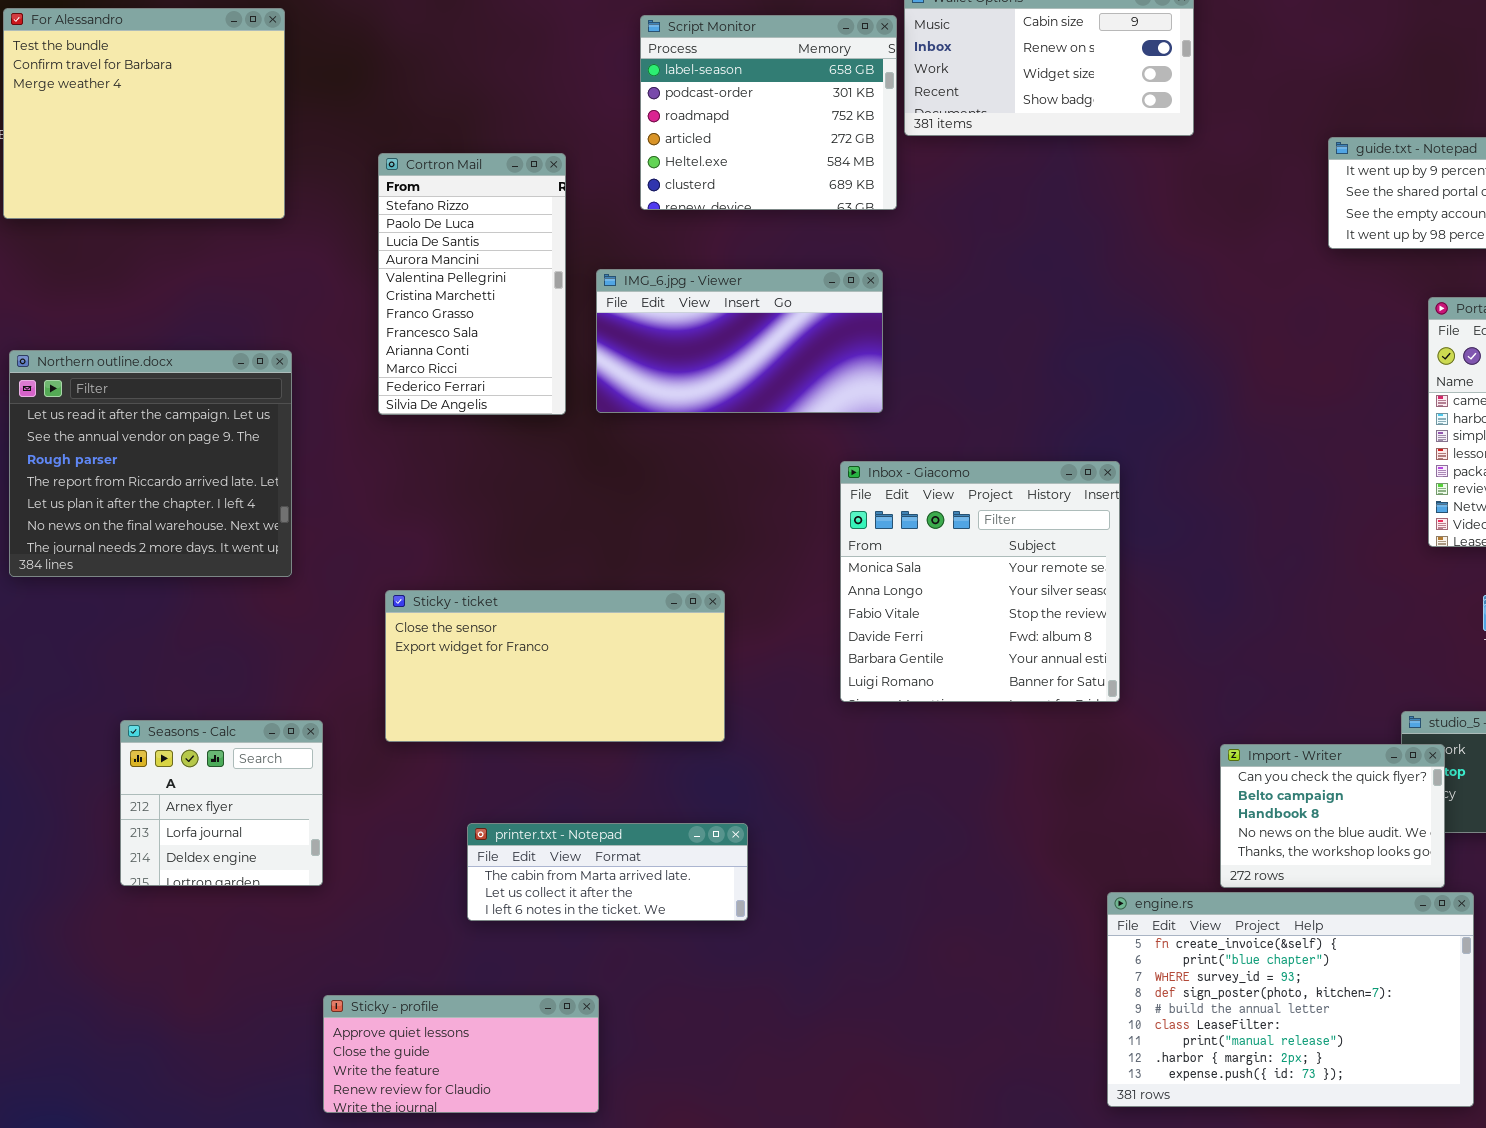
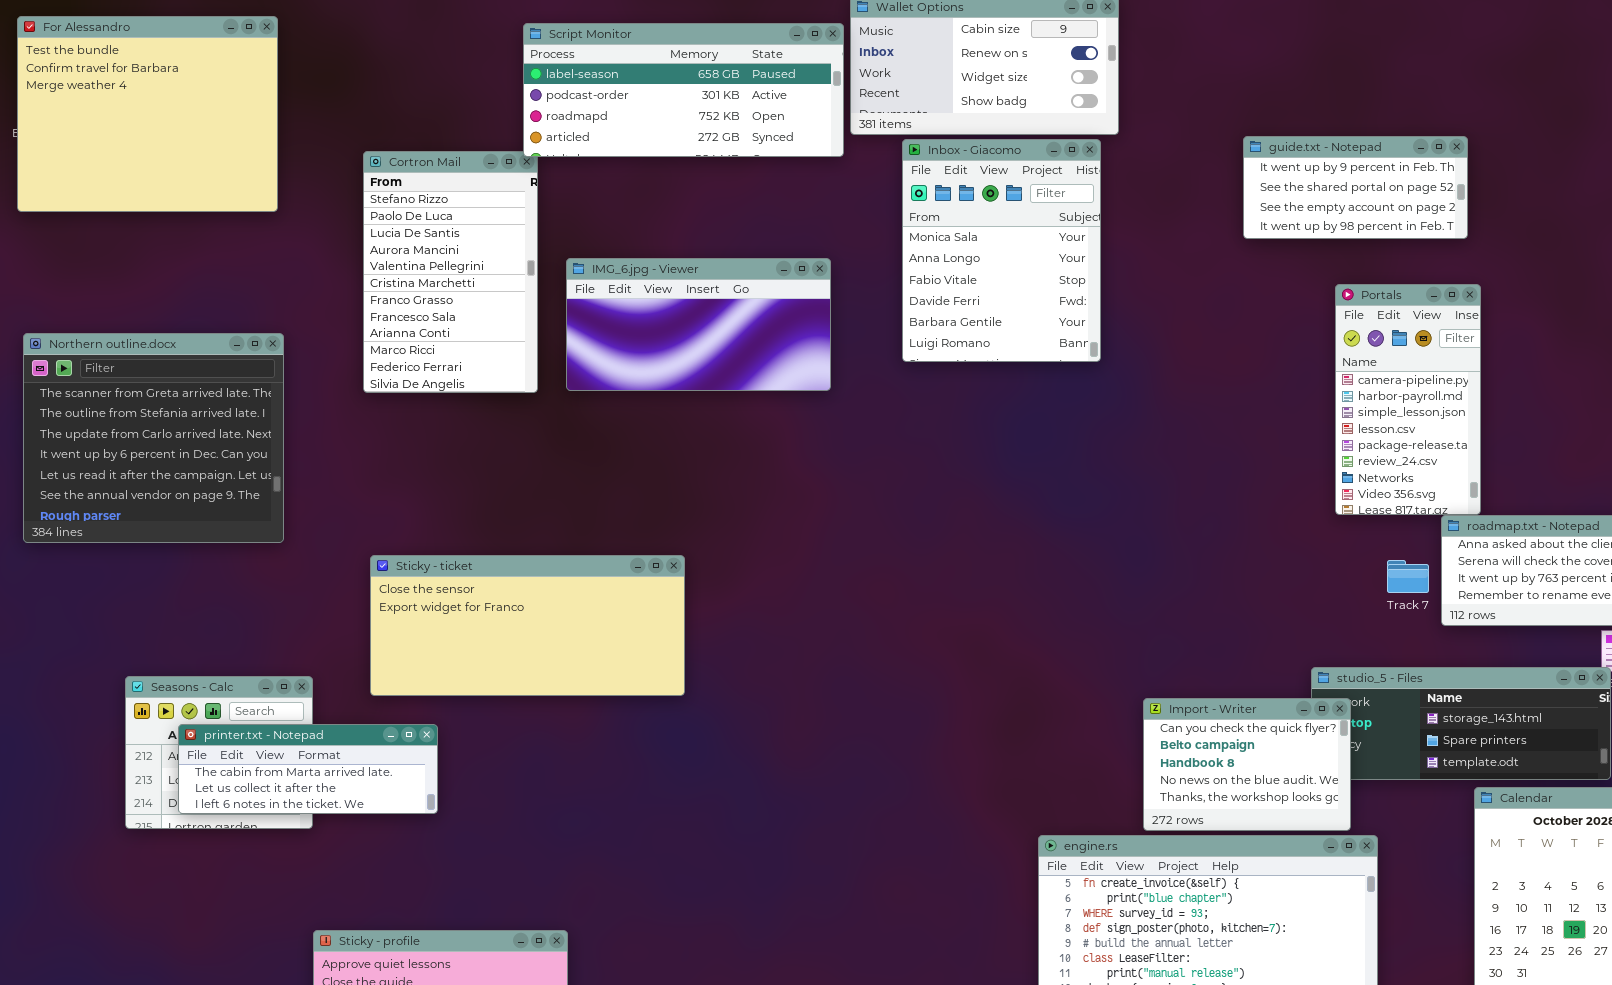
Script Monitor: [640,15,897,210] -> [523,23,844,157], resized
Northern outline.docx: [9,350,292,577] -> [23,333,284,543], scrolled up 4 rows
Inbox - Giacomo: [840,461,1120,702] -> [902,139,1101,362], moved, resized
printer.txt - Notepad: [467,823,748,921] -> [178,724,438,814], moved

